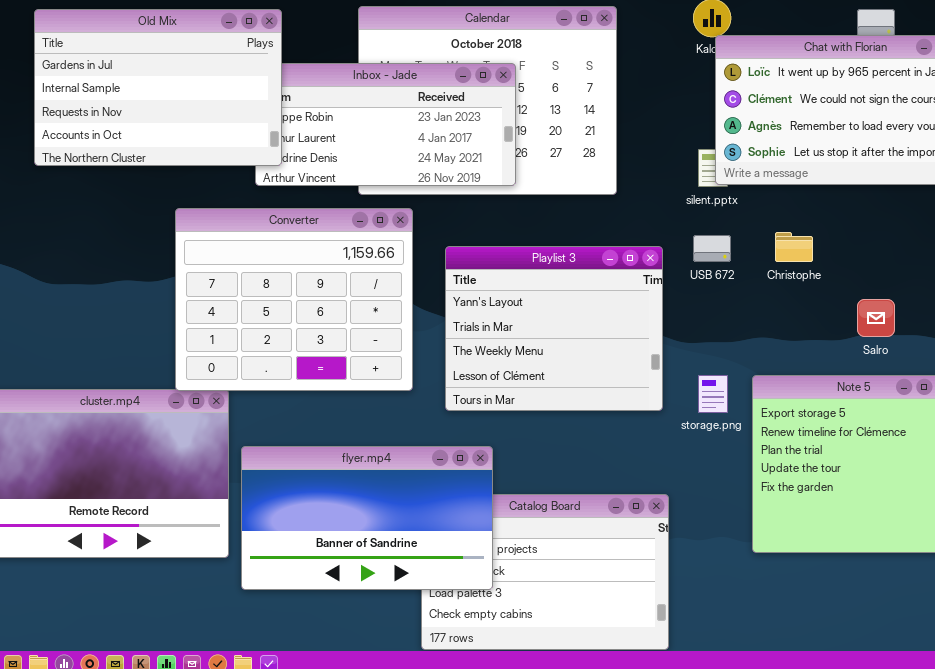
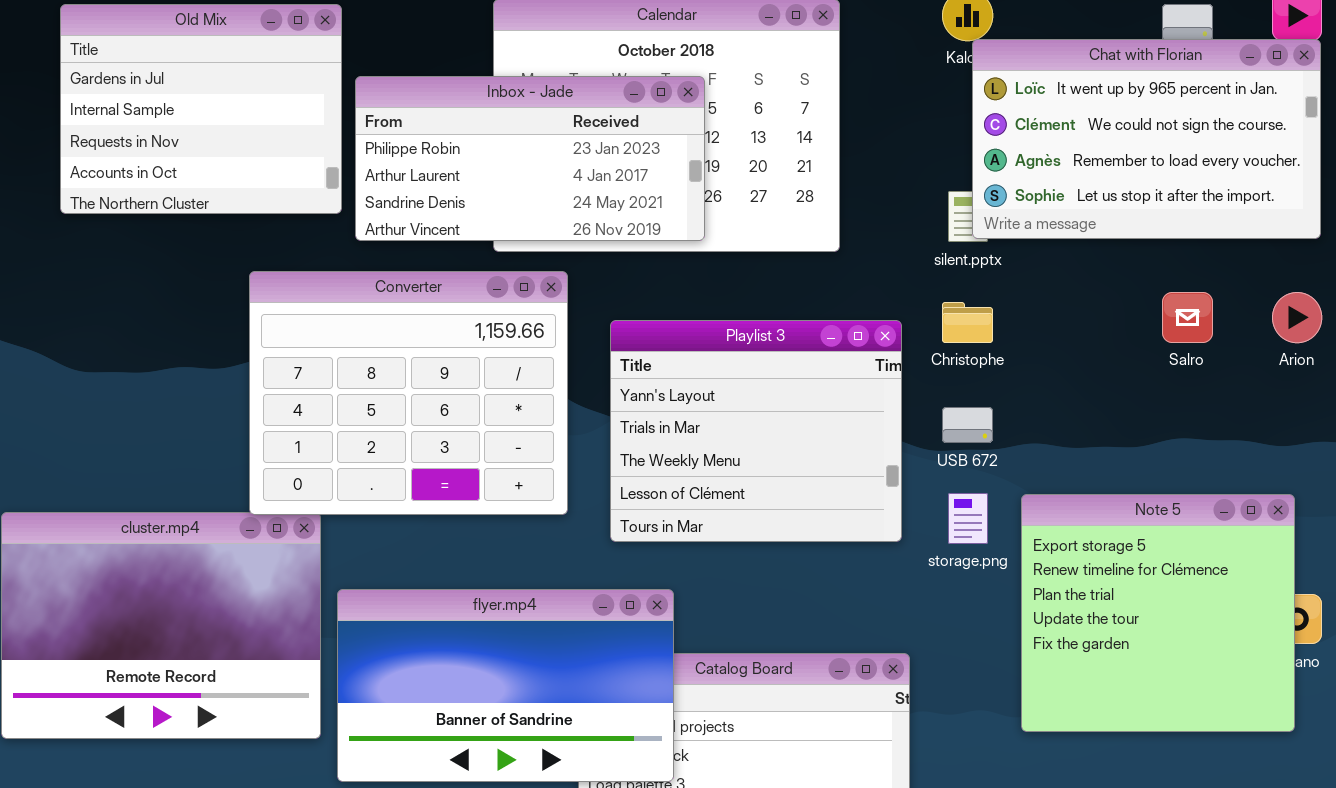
Old Mix: [34,9,282,166] -> [60,4,342,214], resized
Christophe: [775,232,813,262] -> [942,302,993,343], moved
USB 672: [693,235,731,262] -> [942,407,993,443], moved
Salro: [857,299,895,337] -> [1162,292,1213,343], moved

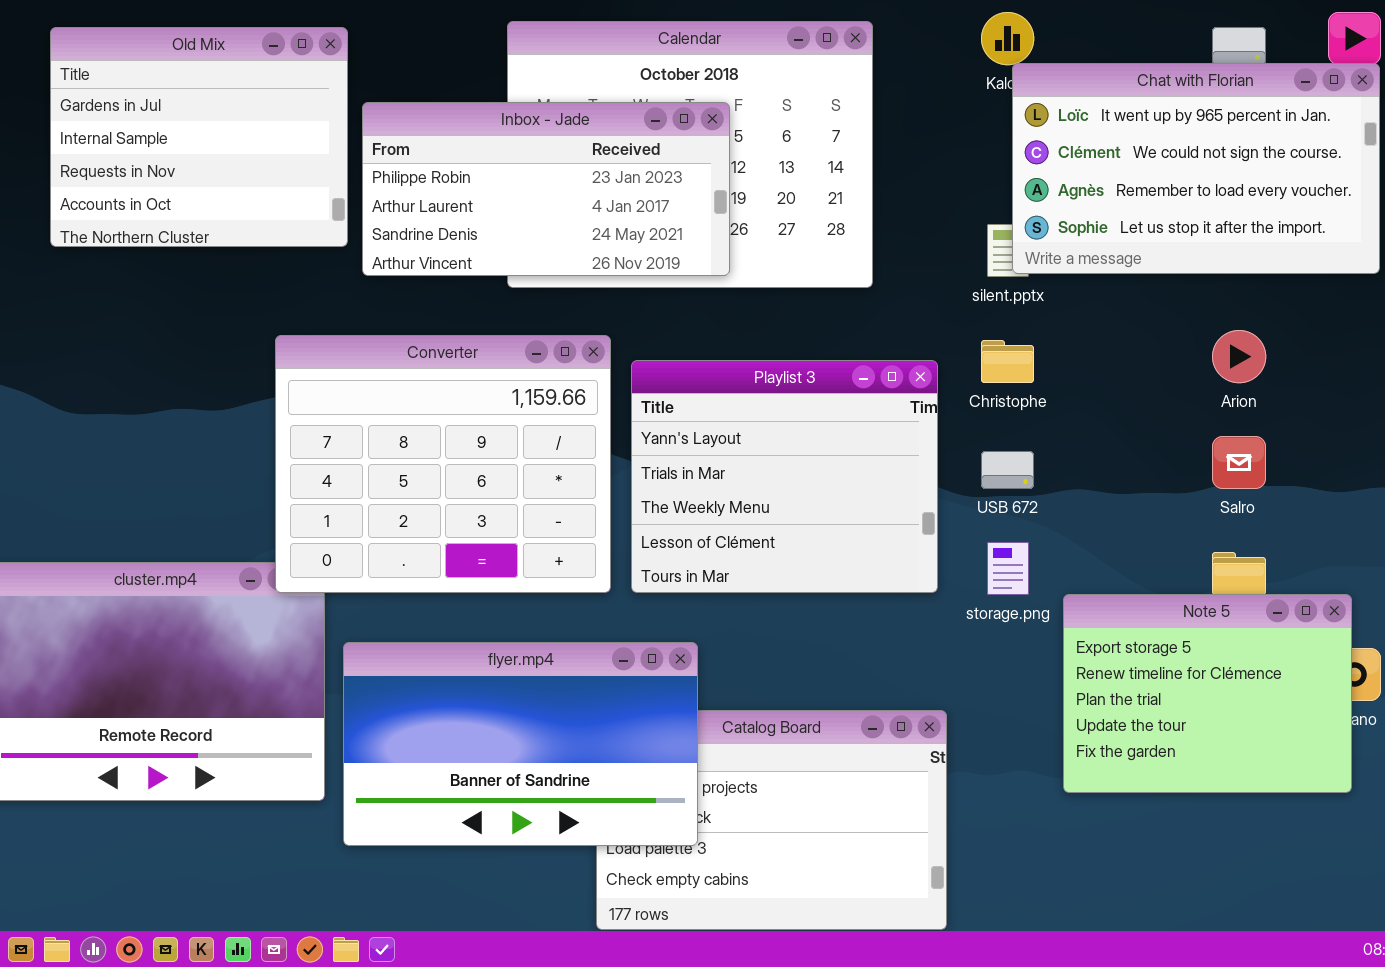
Converter: [249,271,568,515] -> [275,335,611,593], moved
Salro: [1162,292,1213,343] -> [1212,436,1266,489], moved
Arion: [1272,292,1322,343] -> [1212,330,1266,383], moved
Note 5: [1021,494,1295,732] -> [1063,594,1352,793], resized

